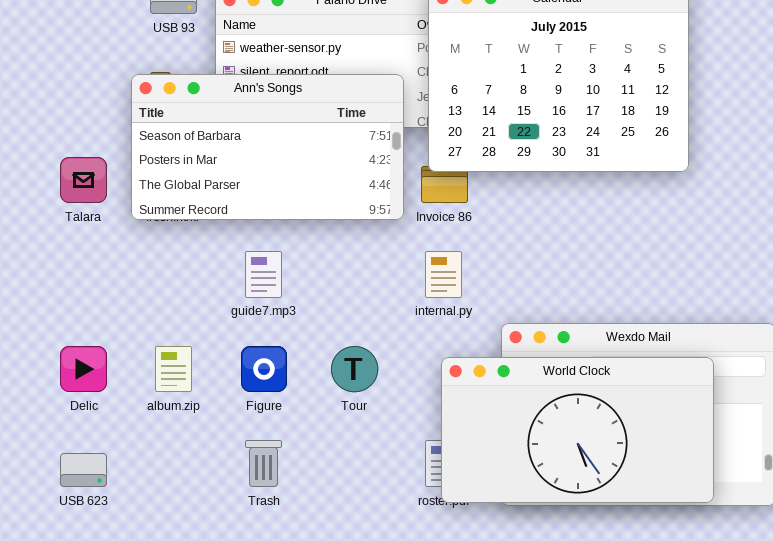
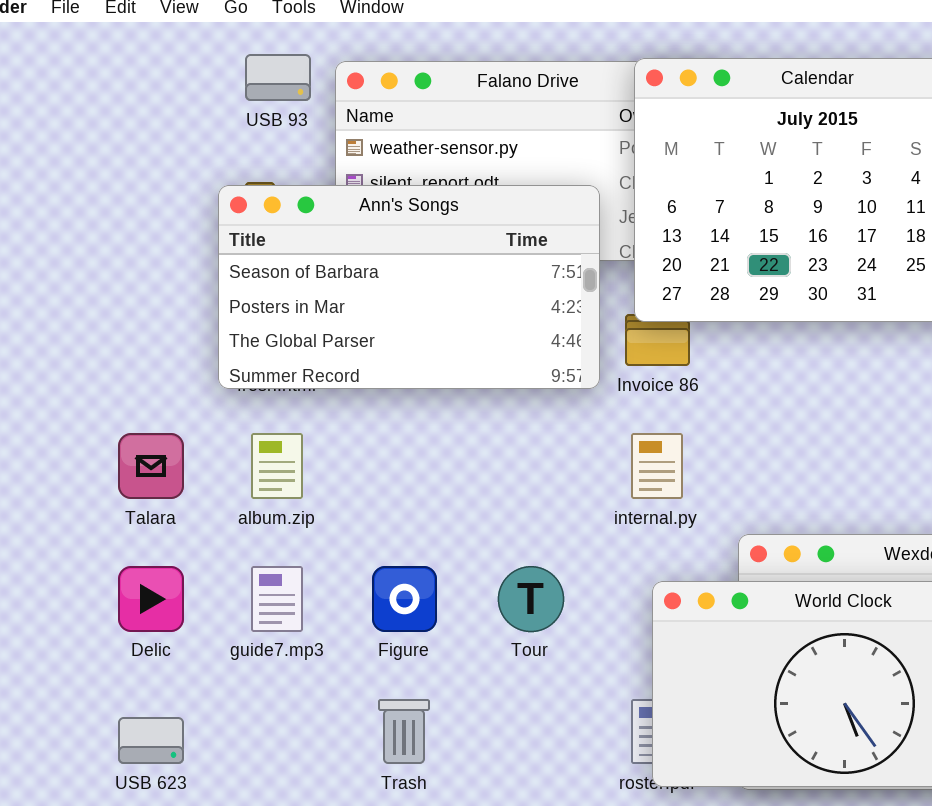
Talara: [60,157,107,203] -> [118,433,184,499], moved
guide7.mp3: [245,251,282,298] -> [251,566,303,632], moved
album.zip: [155,346,192,392] -> [251,433,303,499], moved

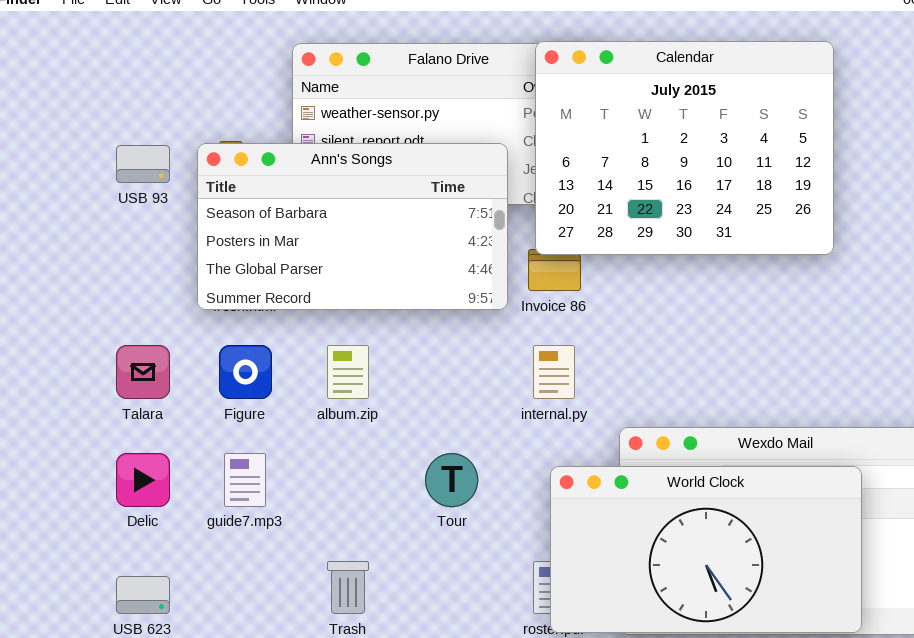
USB 93: [245,54,311,101] -> [116,145,170,183], moved
album.zip: [251,433,303,499] -> [327,345,369,399], moved
Figure: [372,566,437,632] -> [219,345,272,399], moved

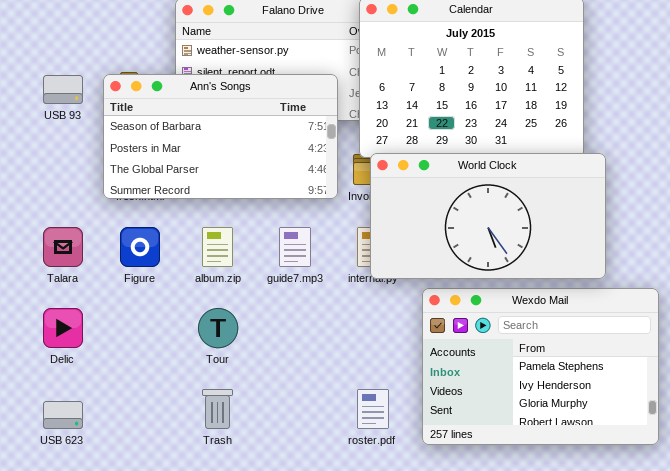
guide7.mp3: [224,453,266,507] -> [279,227,311,267], moved
Tour: [425,453,478,507] -> [198,308,238,348], moved
World Clock: [550,466,862,633] -> [370,153,606,279], moved

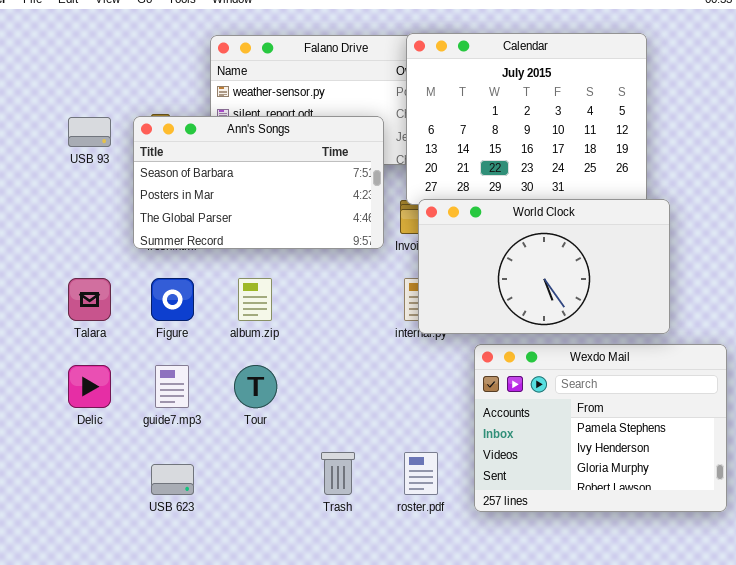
guide7.mp3: [279,227,311,267] -> [155,365,189,408], moved
Trash: [202,389,233,429] -> [321,452,355,495], moved
USB 623: [43,401,83,429] -> [151,464,194,495], moved

